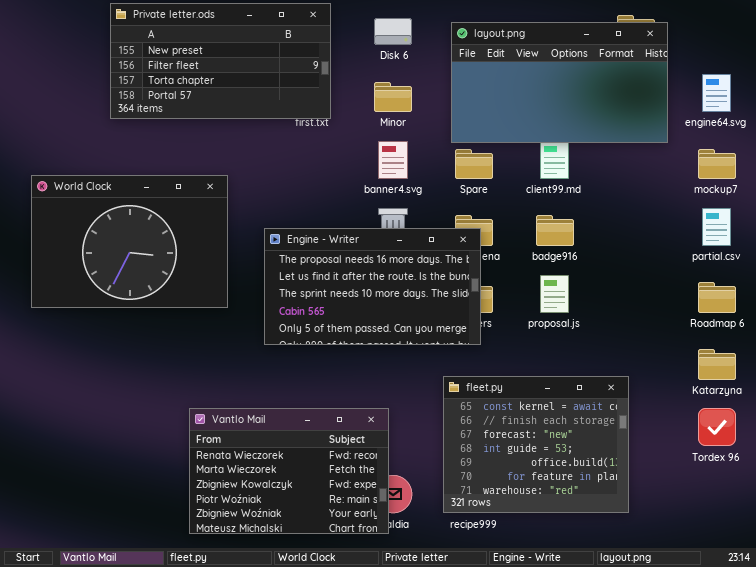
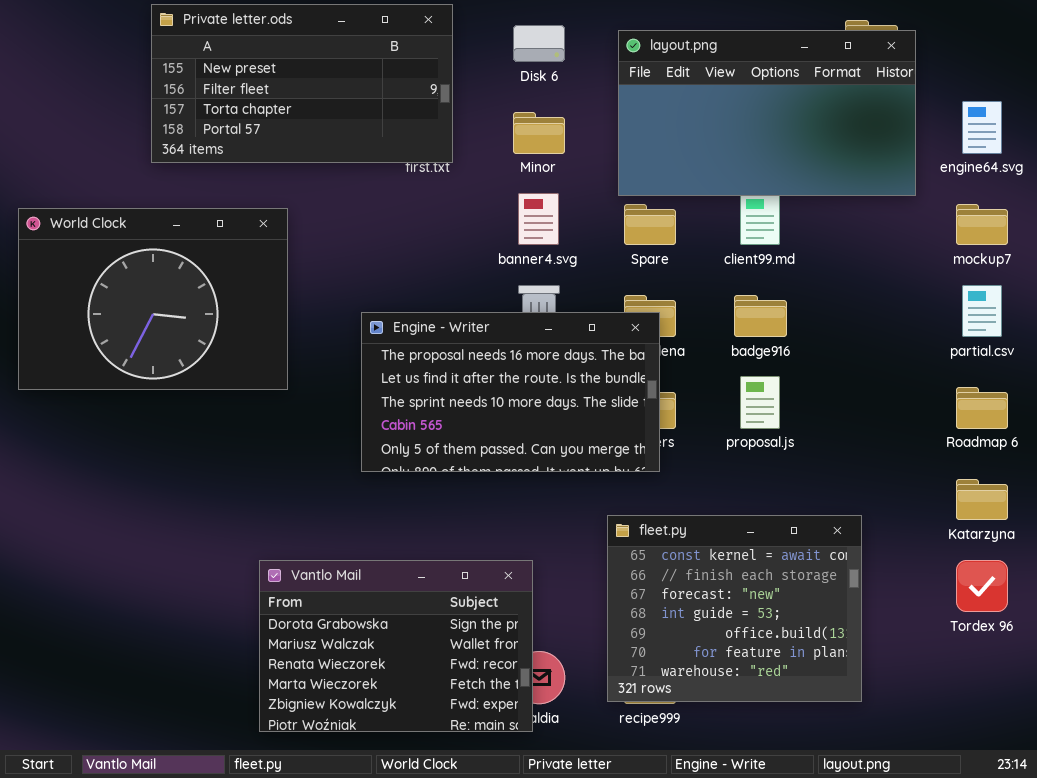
World Clock: [31,175,228,308] -> [18,208,288,390], moved
Vantlo Mail: [189,408,389,534] -> [259,560,533,732], scrolled up 2 rows

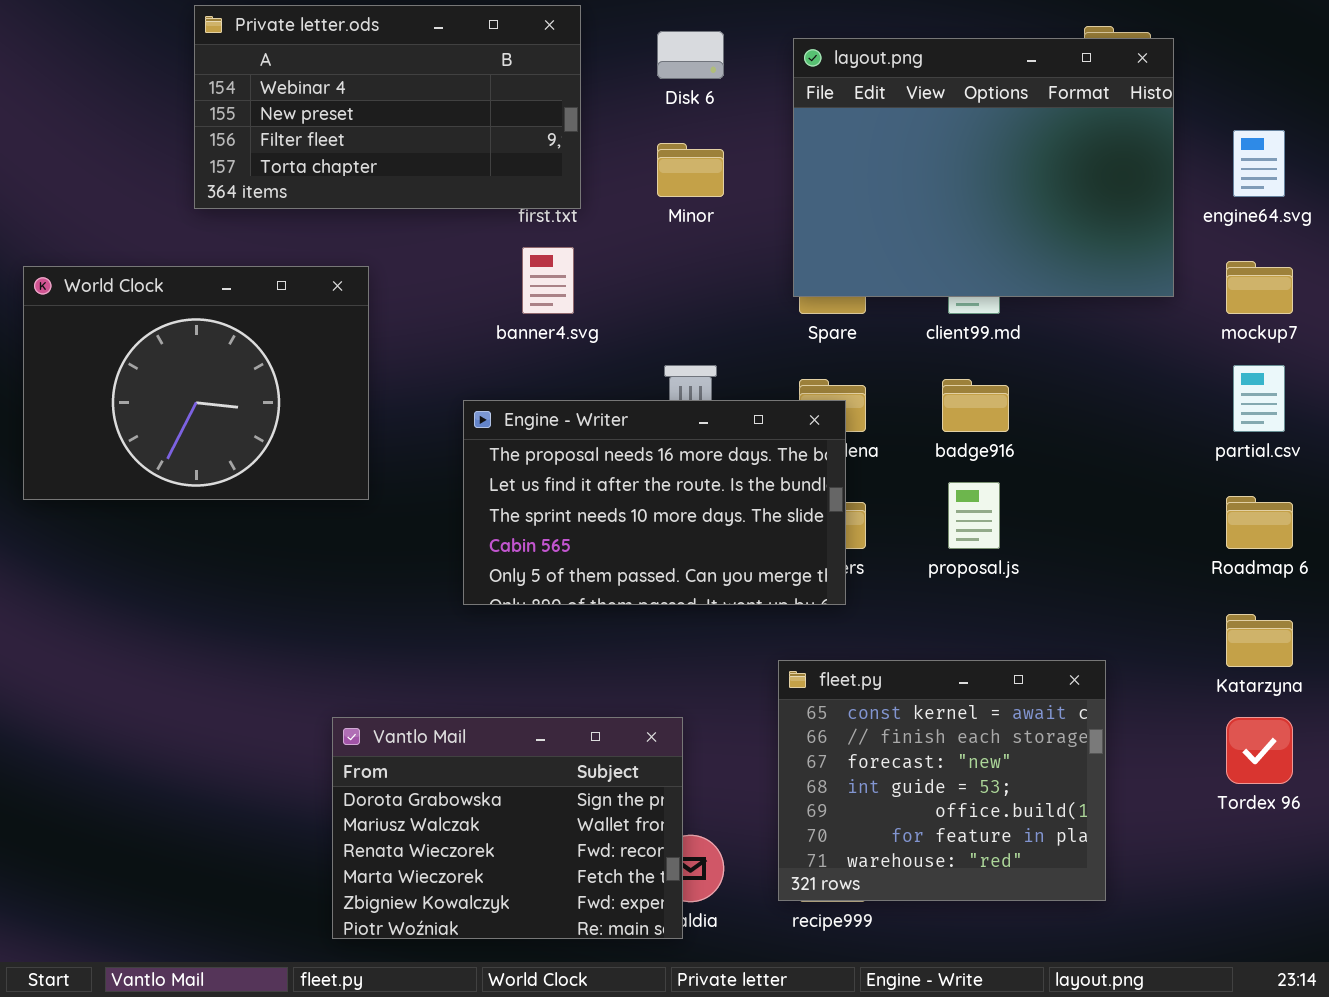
Private letter.ods: [151,4,453,163] -> [194,5,581,209], scrolled up 1 row
layout.png: [618,30,916,196] -> [793,38,1174,297], resized
banner4.svg: [518,193,559,245] -> [522,247,574,314], moved

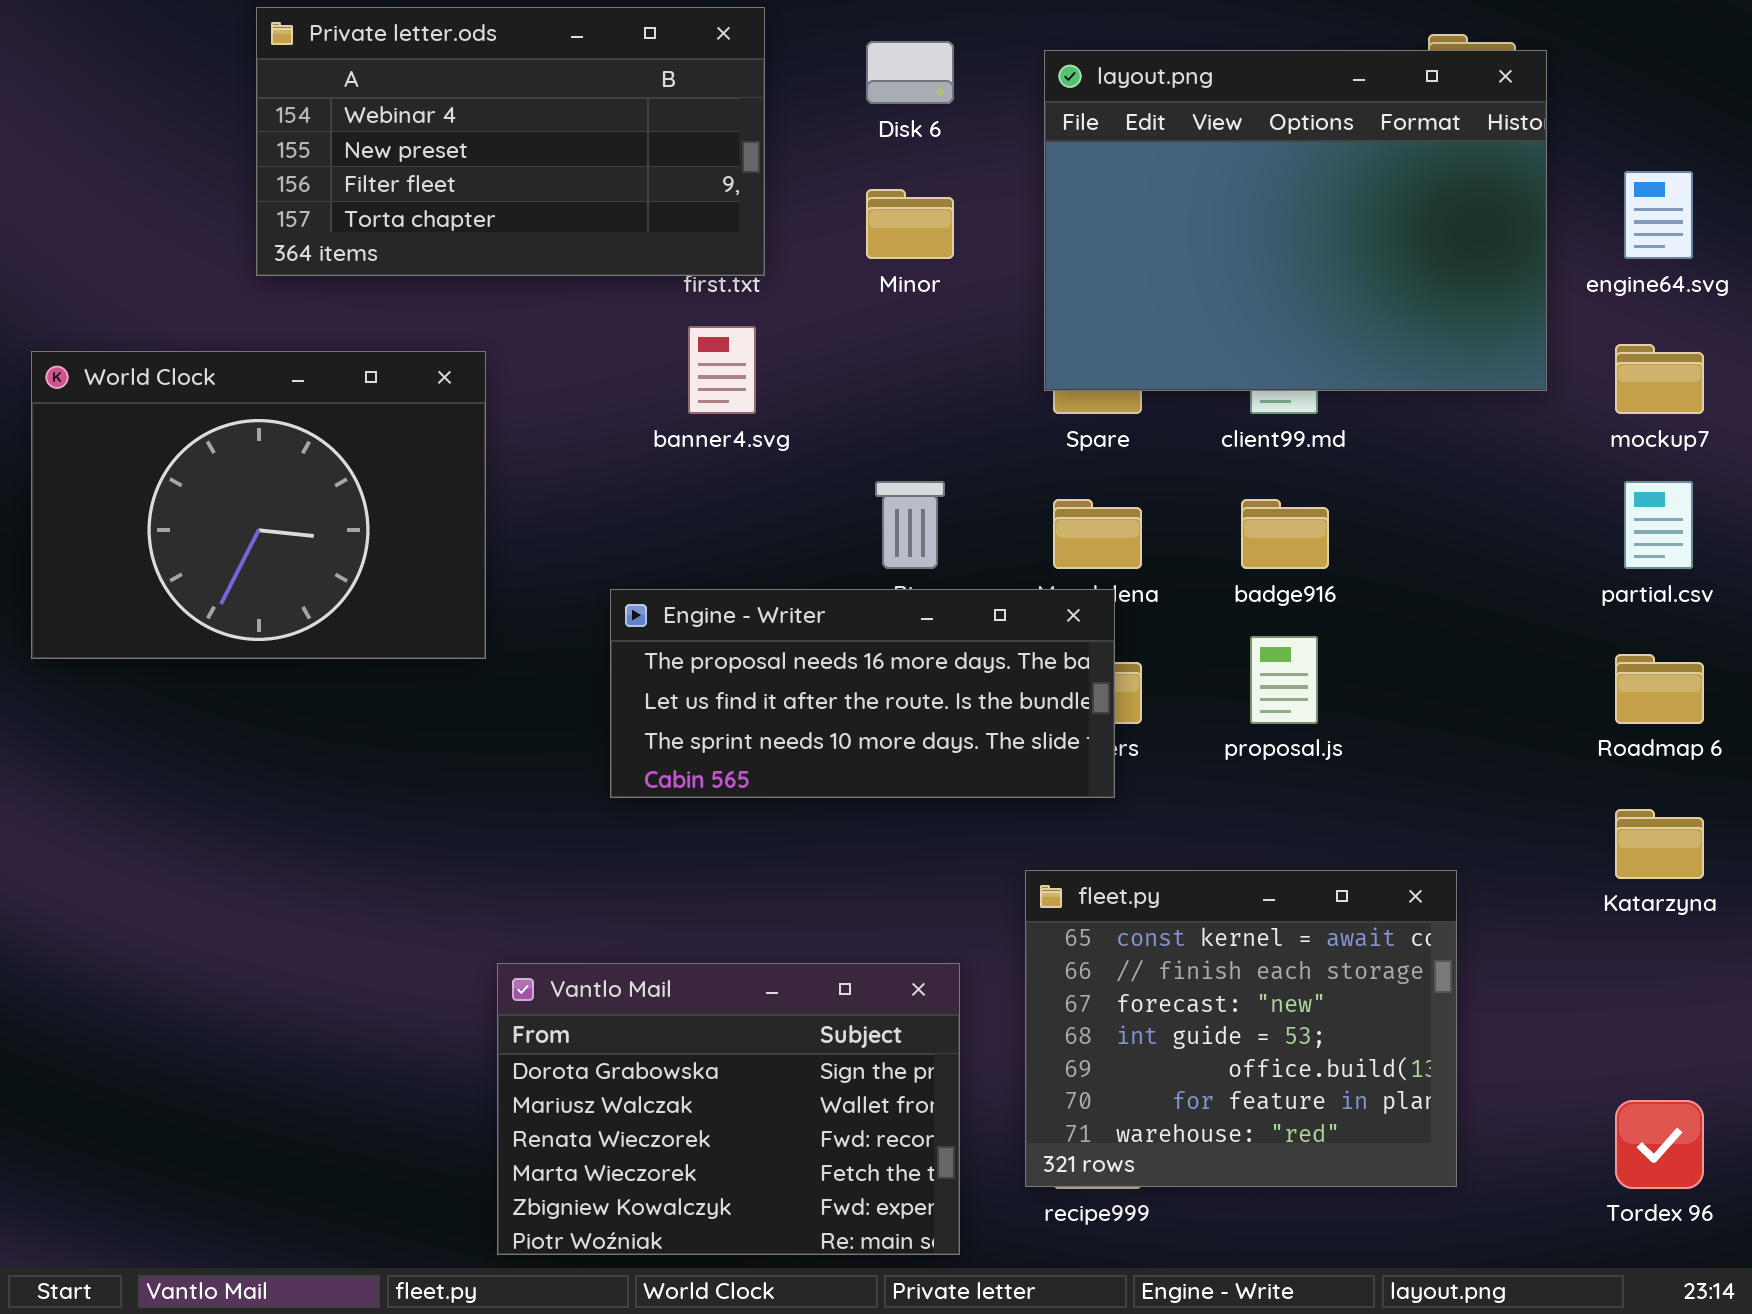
Engine - Writer: [463,400,846,605] -> [610,589,1115,798], resized
Vantlo Mail: [332,717,683,939] -> [497,963,960,1255], moved
Tordex 96: [1226,717,1293,784] -> [1615,1100,1704,1189], moved

